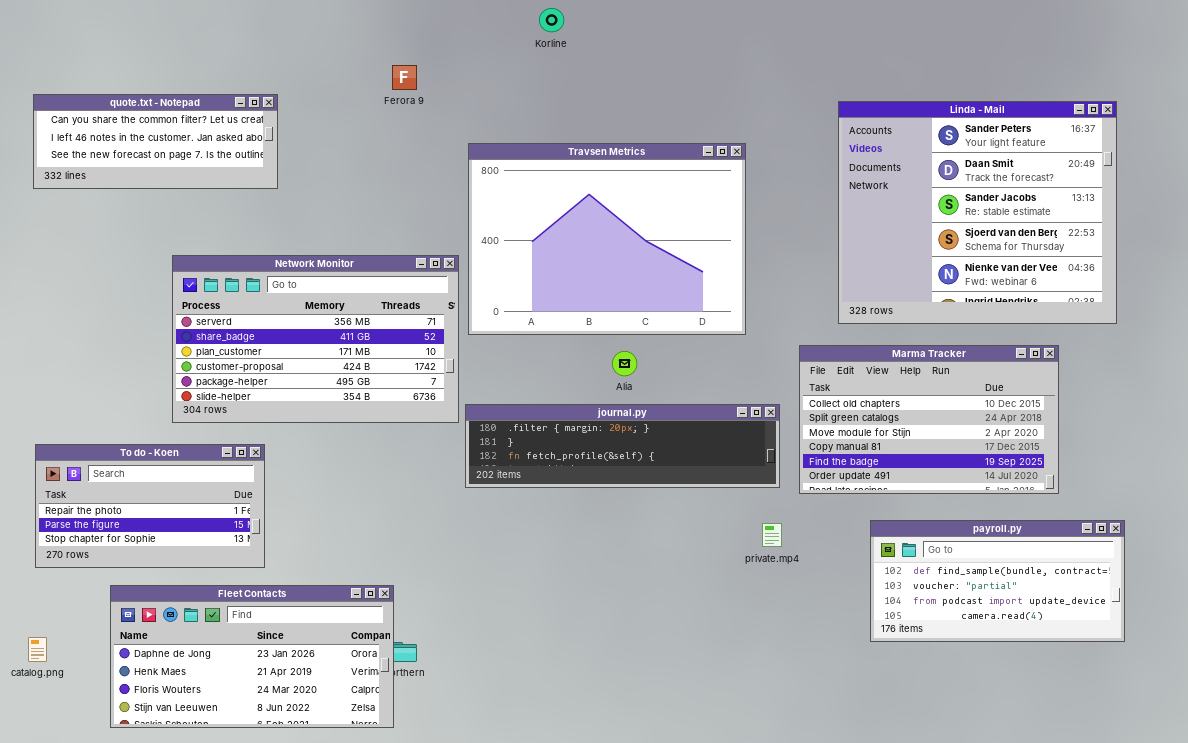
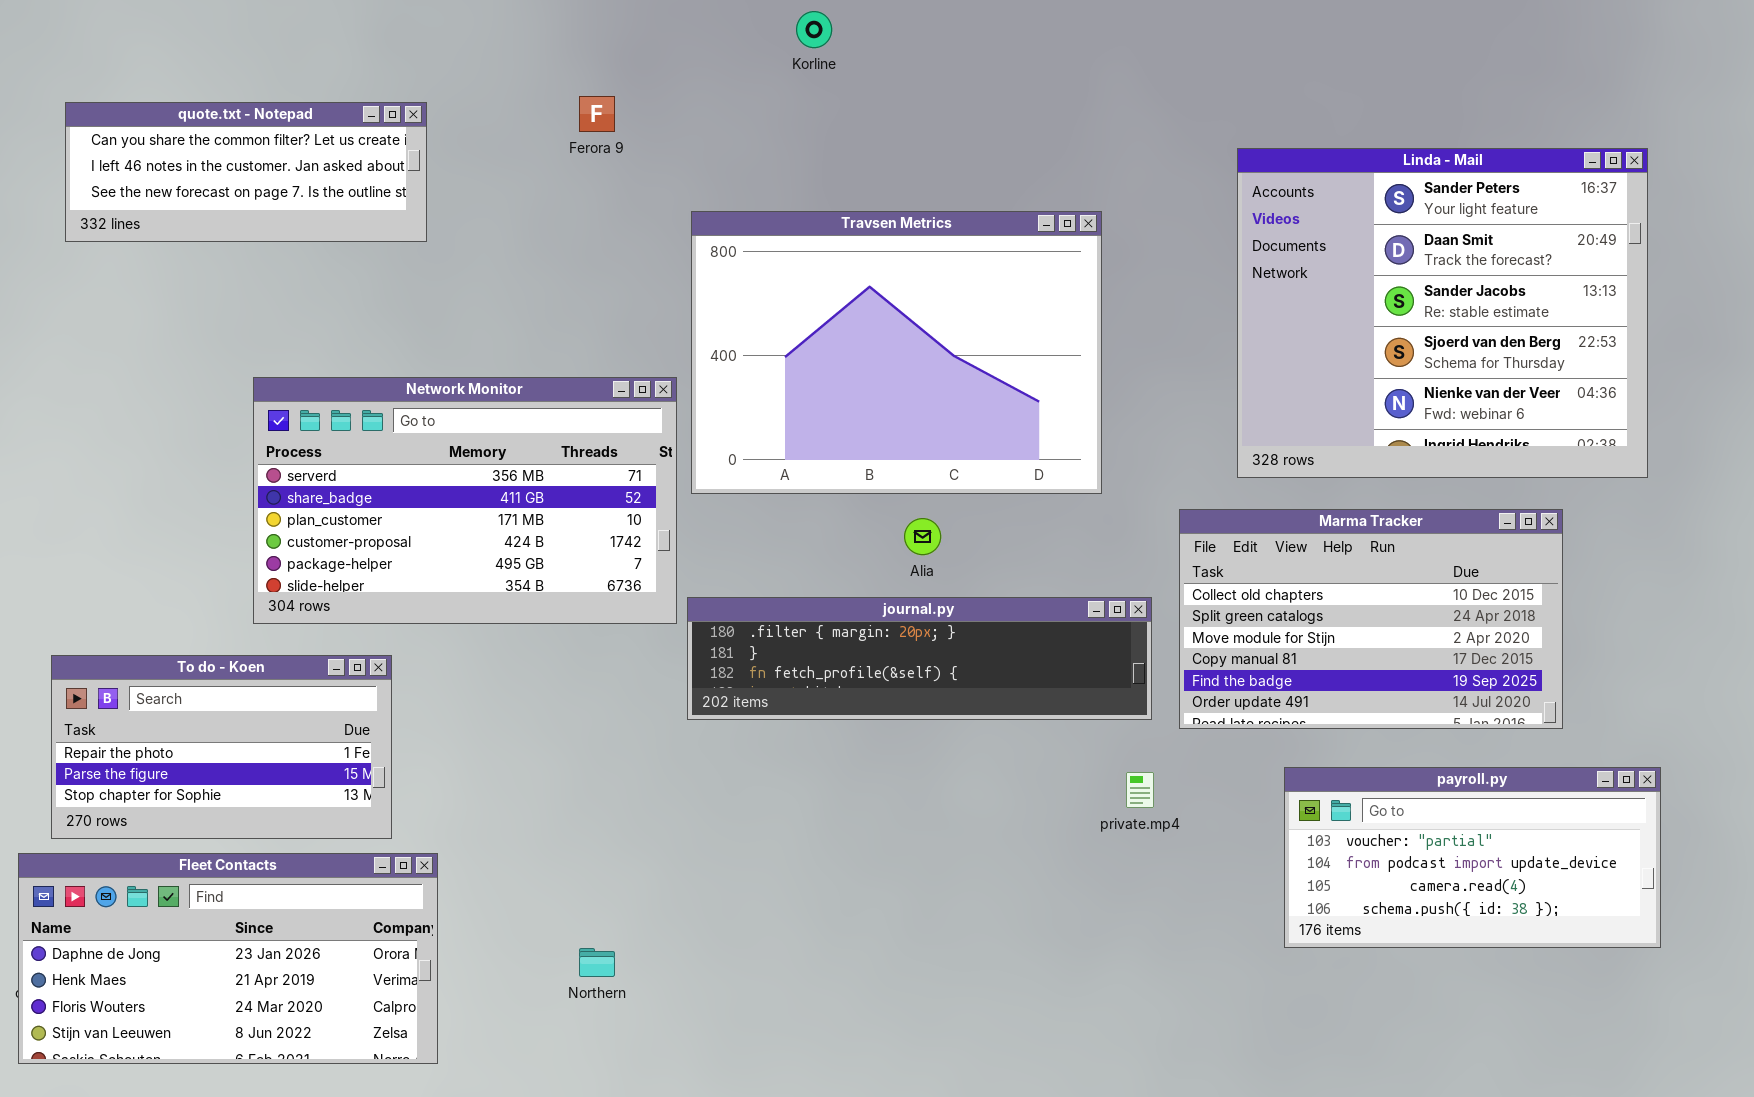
quote.txt - Notepad: [33,94,278,189] -> [65,102,427,242], moved
payroll.py: [870,520,1125,642] -> [1284,767,1661,948], scrolled down 1 row
Fleet Contacts: [110,585,394,728] -> [18,853,438,1064], moved

